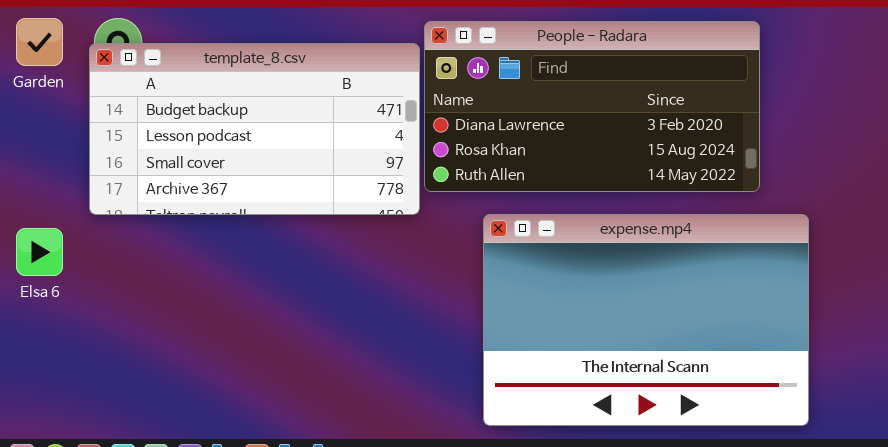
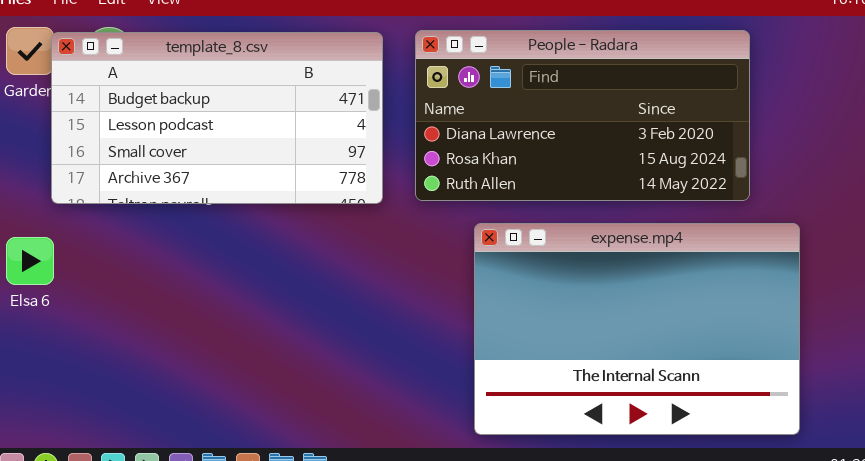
template_8.csv: [89,43,420,215] -> [51,32,383,204], moved

